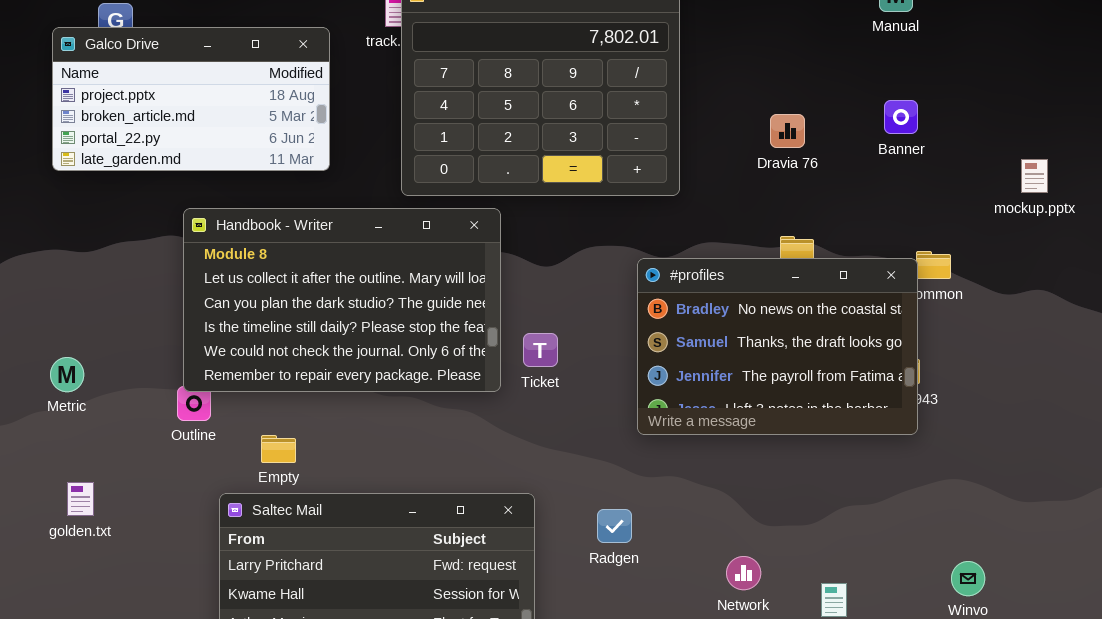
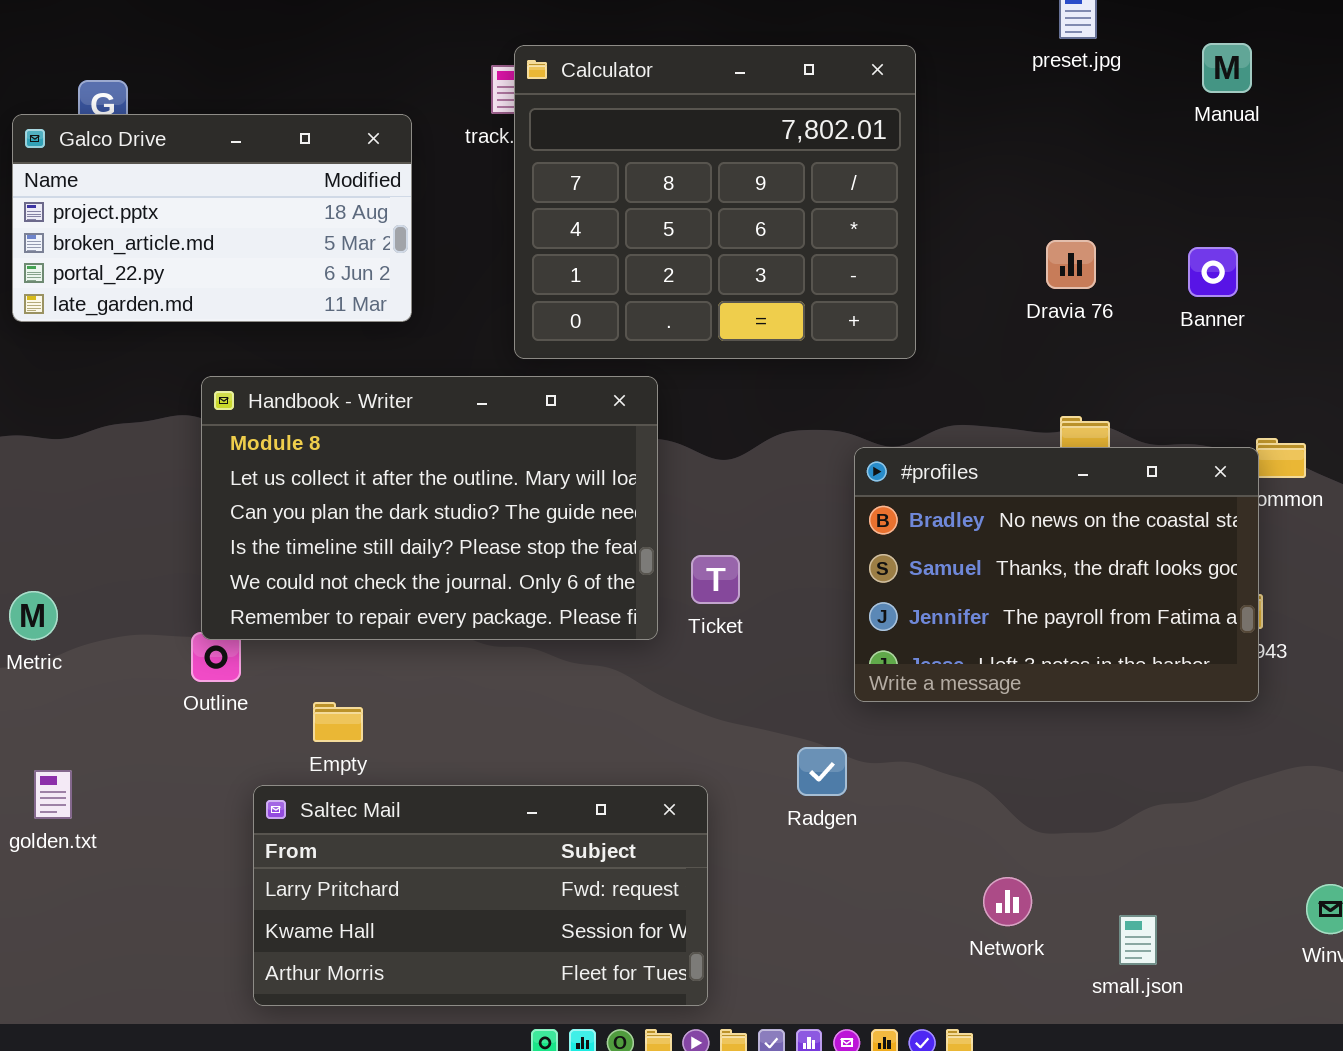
Banner: [884,100,918,134] -> [1188,247,1238,297], moved
Radgen: [597,509,632,543] -> [797,747,847,796], moved

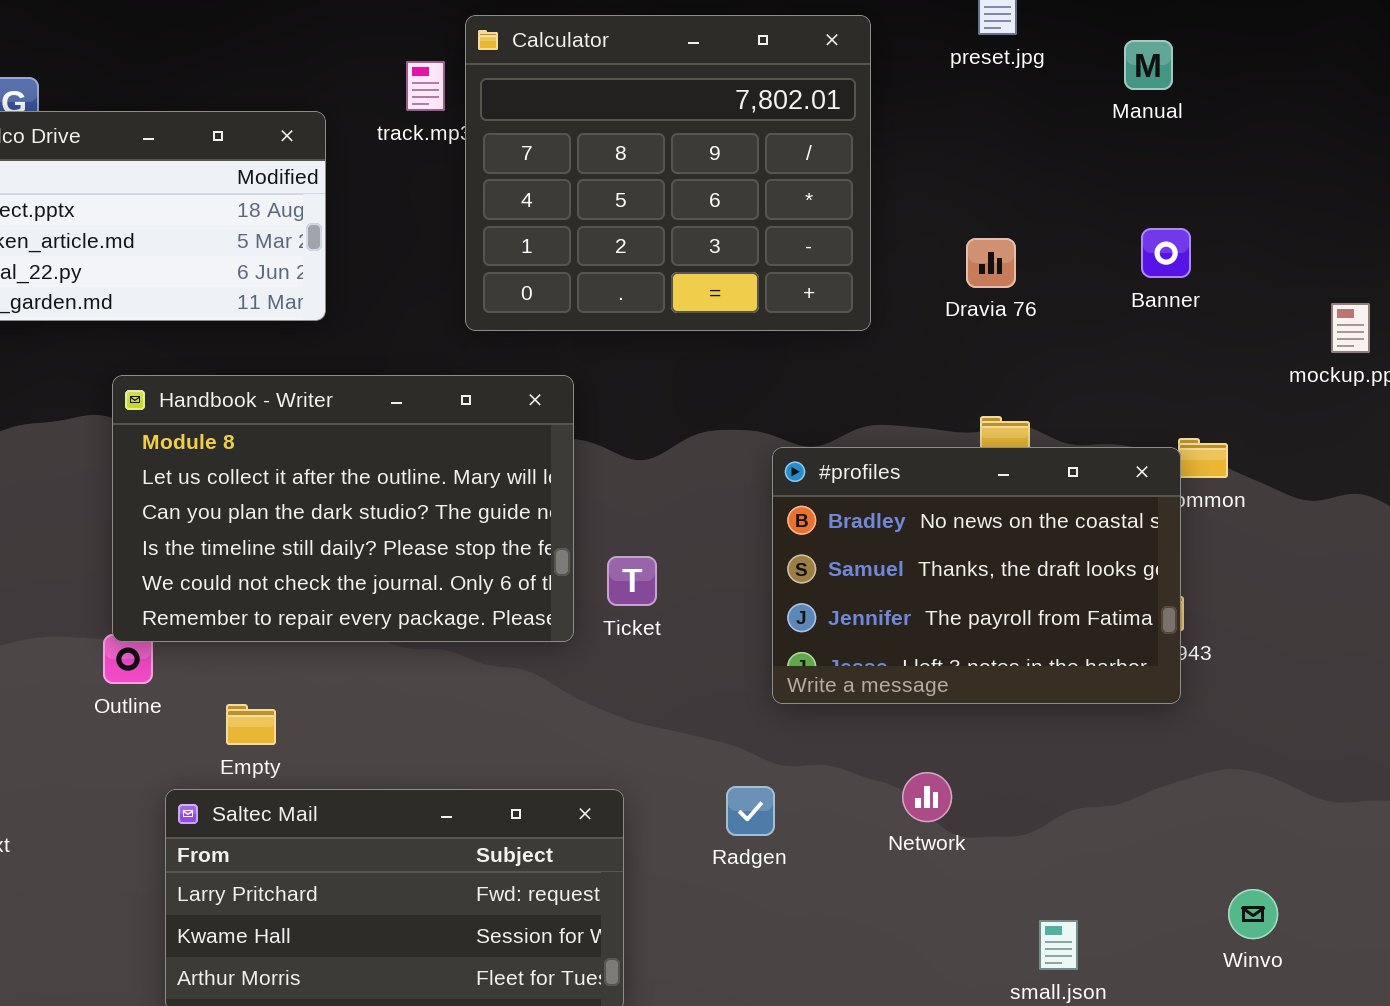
Calculator: [514,45,916,359] -> [465,15,871,331], moved
Banner: [1188,247,1238,297] -> [1141,228,1191,278], moved
Radgen: [797,747,847,796] -> [726,786,775,836], moved
Network: [983,877,1032,926] -> [902,772,952,822], moved

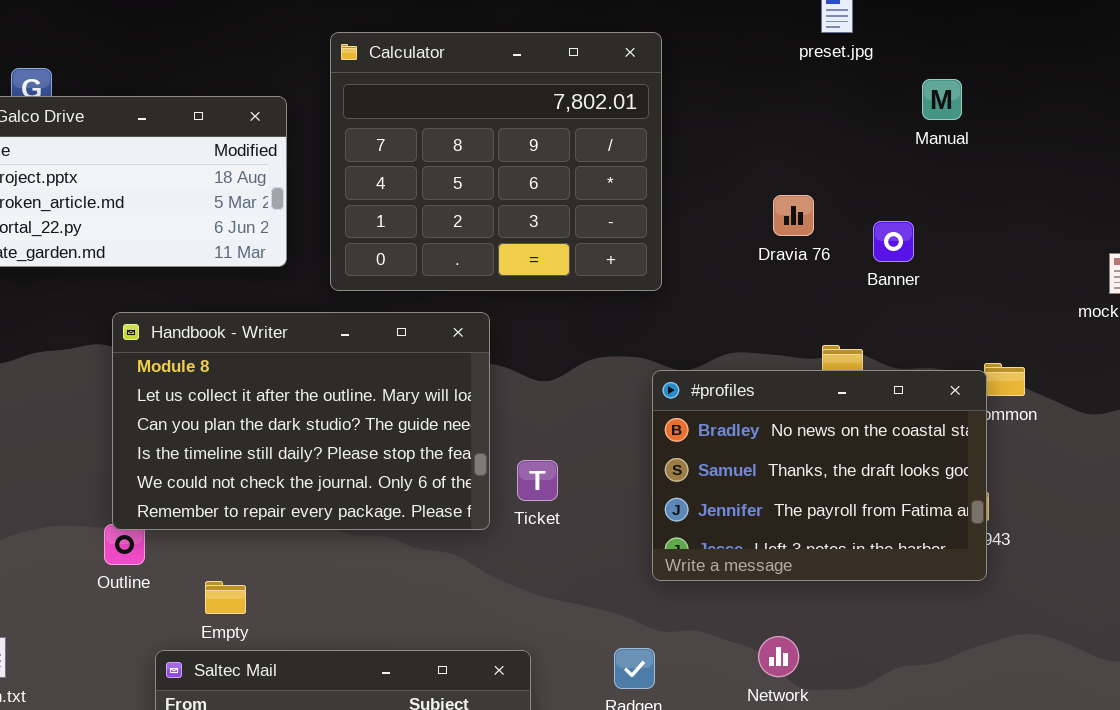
Calculator: [465,15,871,331] -> [330,32,662,291], moved
Manual: [1124,40,1173,90] -> [922,79,962,120], moved
Banner: [1141,228,1191,278] -> [873,221,914,262], moved
Dravia 76: [966,238,1016,288] -> [773,195,814,236], moved

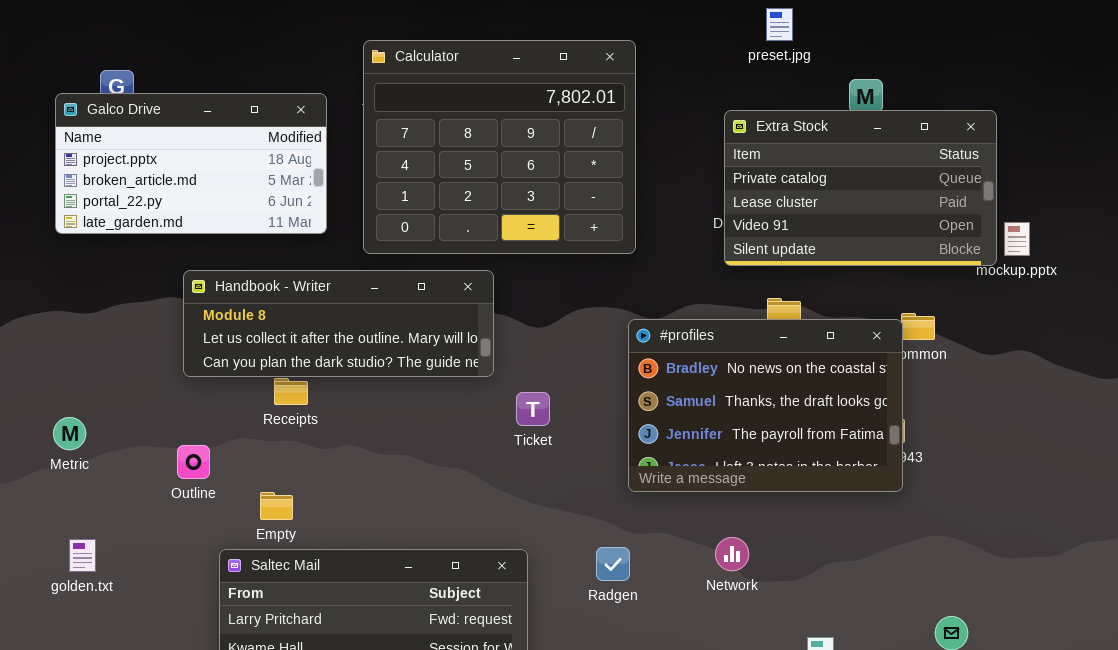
Extra Stock: none -> [724,110,997,266], opened
Handbook - Writer: [112,312,490,530] -> [183,270,494,377], resized

